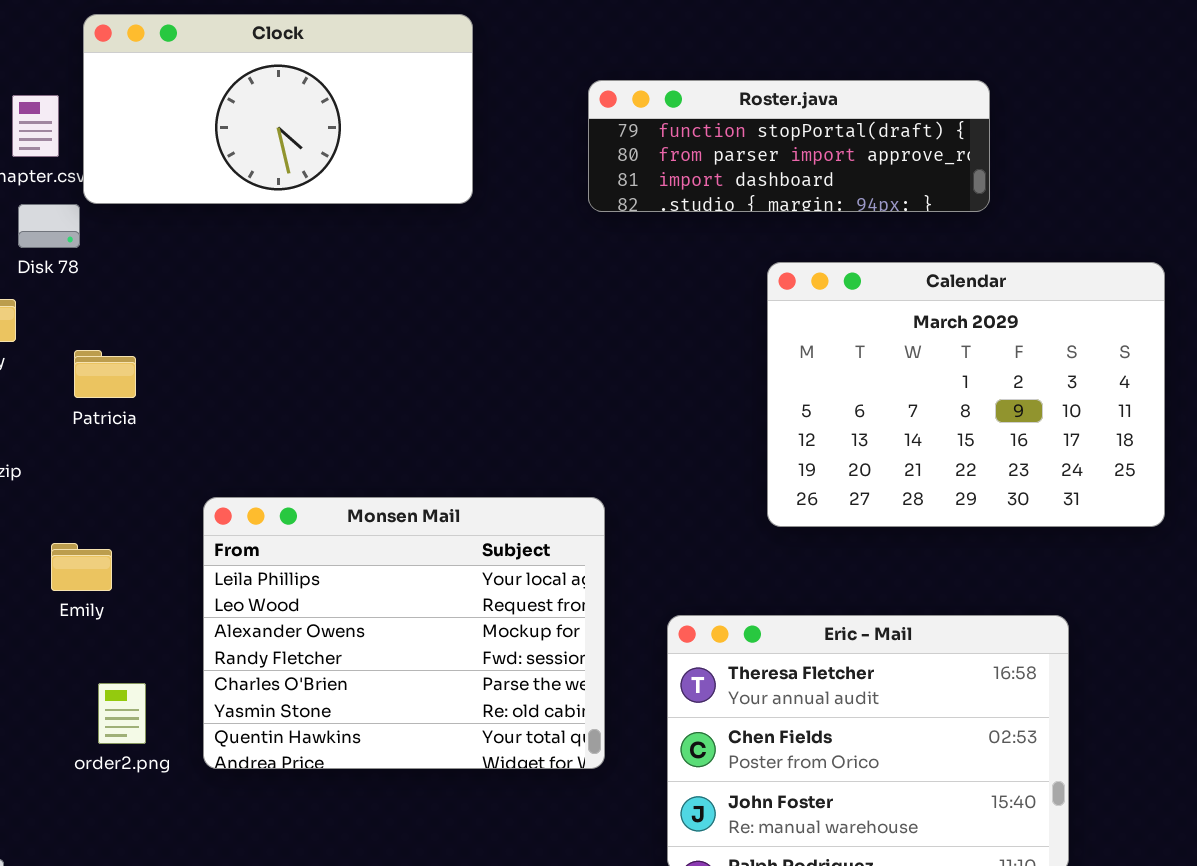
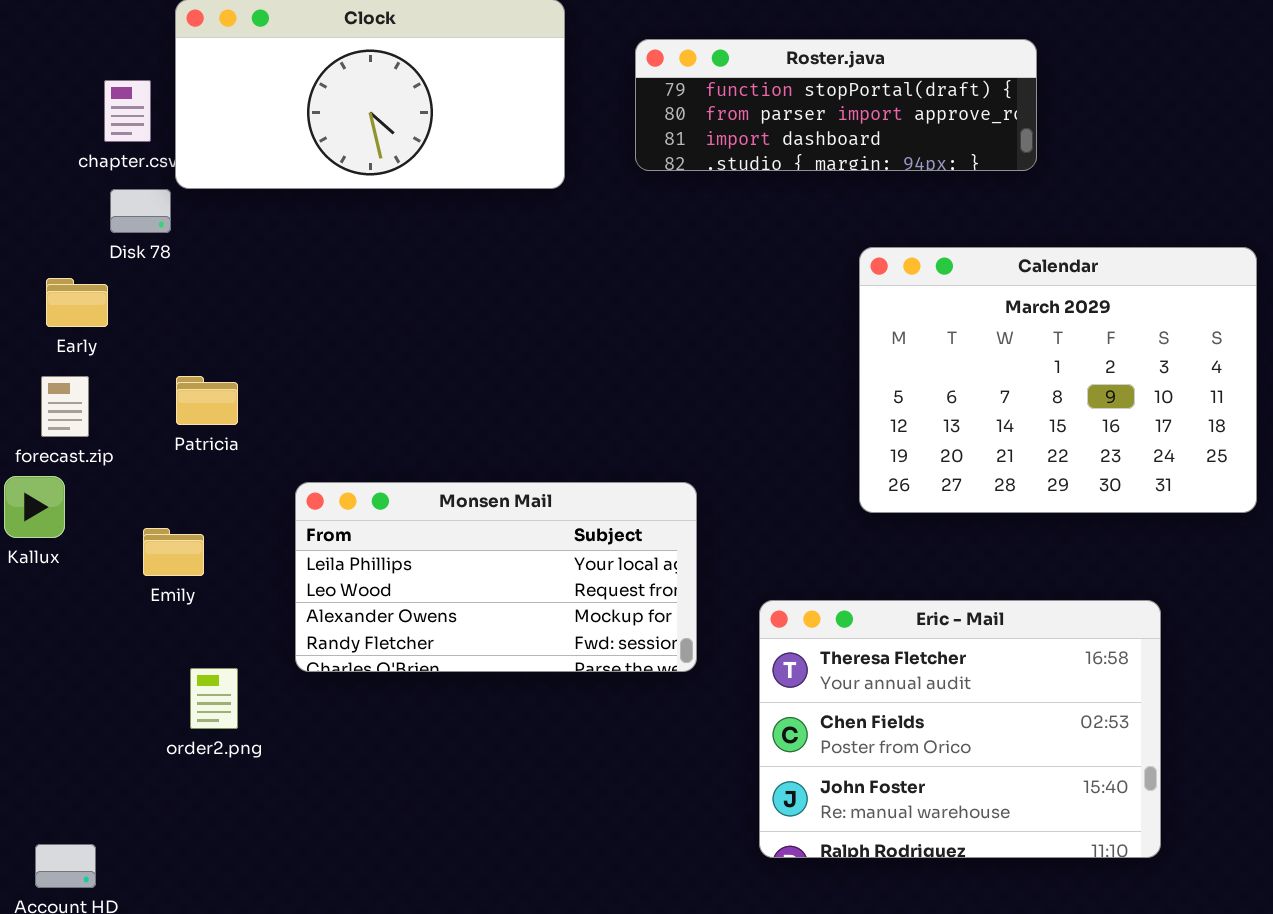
Roster.java: [588,80,990,212] -> [635,39,1037,171], moved
Patricia: [74,350,136,398] -> [176,376,238,425], moved
Monsen Mail: [203,497,605,769] -> [295,482,697,672], resized

